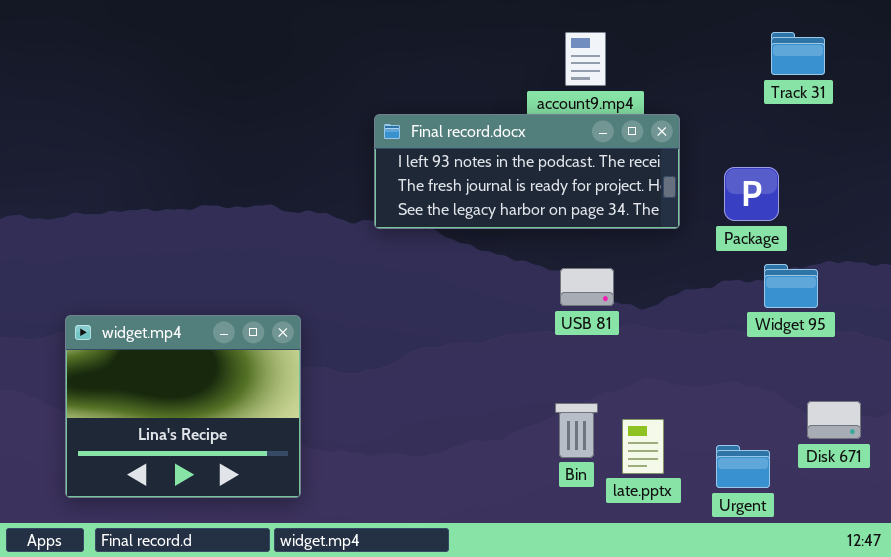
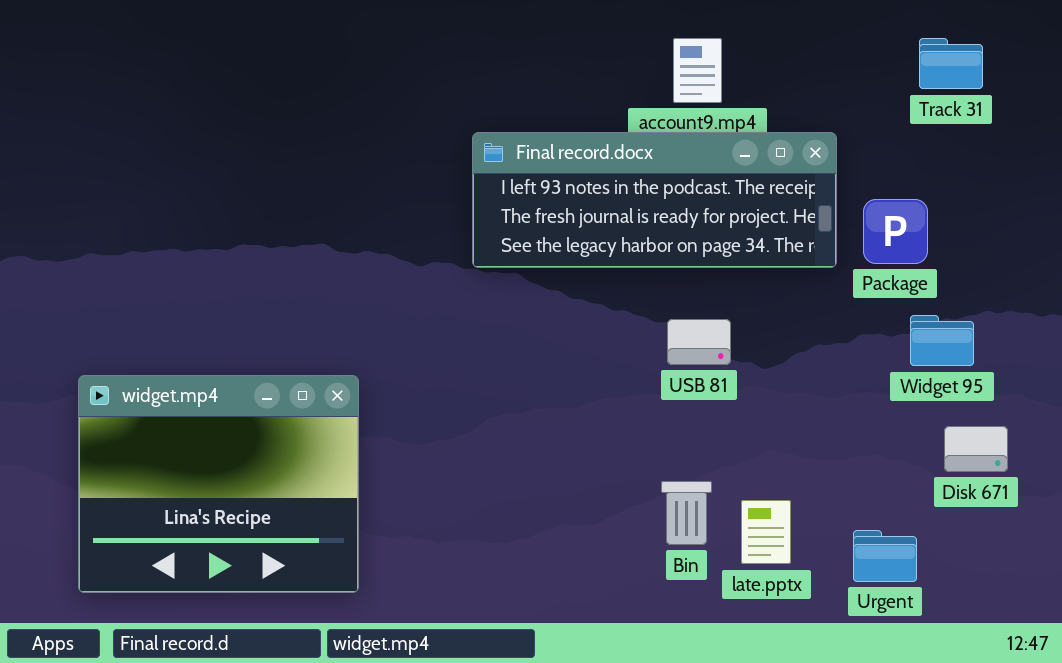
Final record.docx: [374,114,680,229] -> [472,132,837,268], moved
Disk 671: [807,401,861,439] -> [944,426,1008,472], moved

